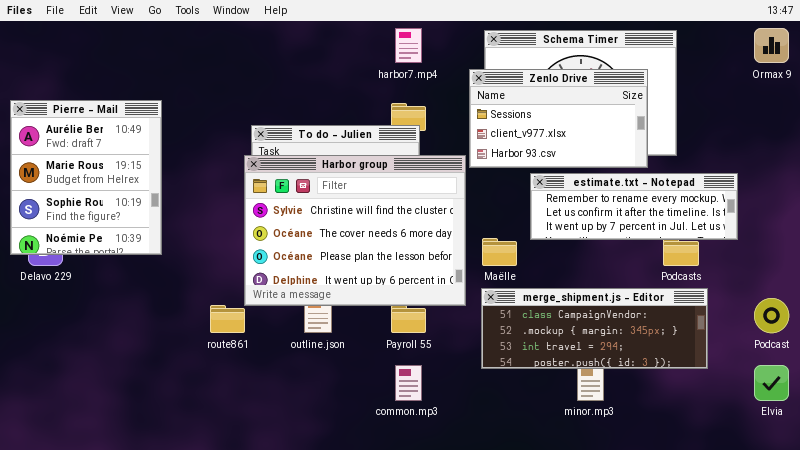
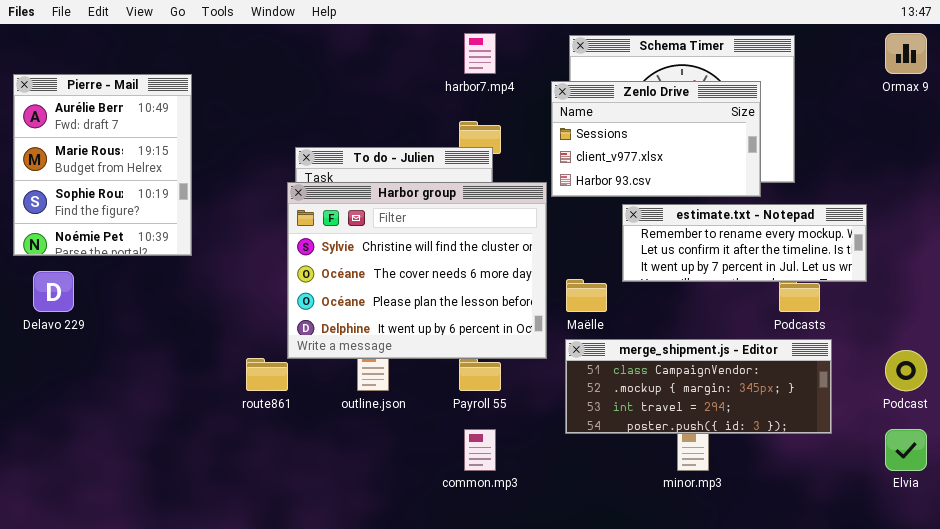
Pierre - Mail: [10,100,162,255] -> [13,74,192,256], moved

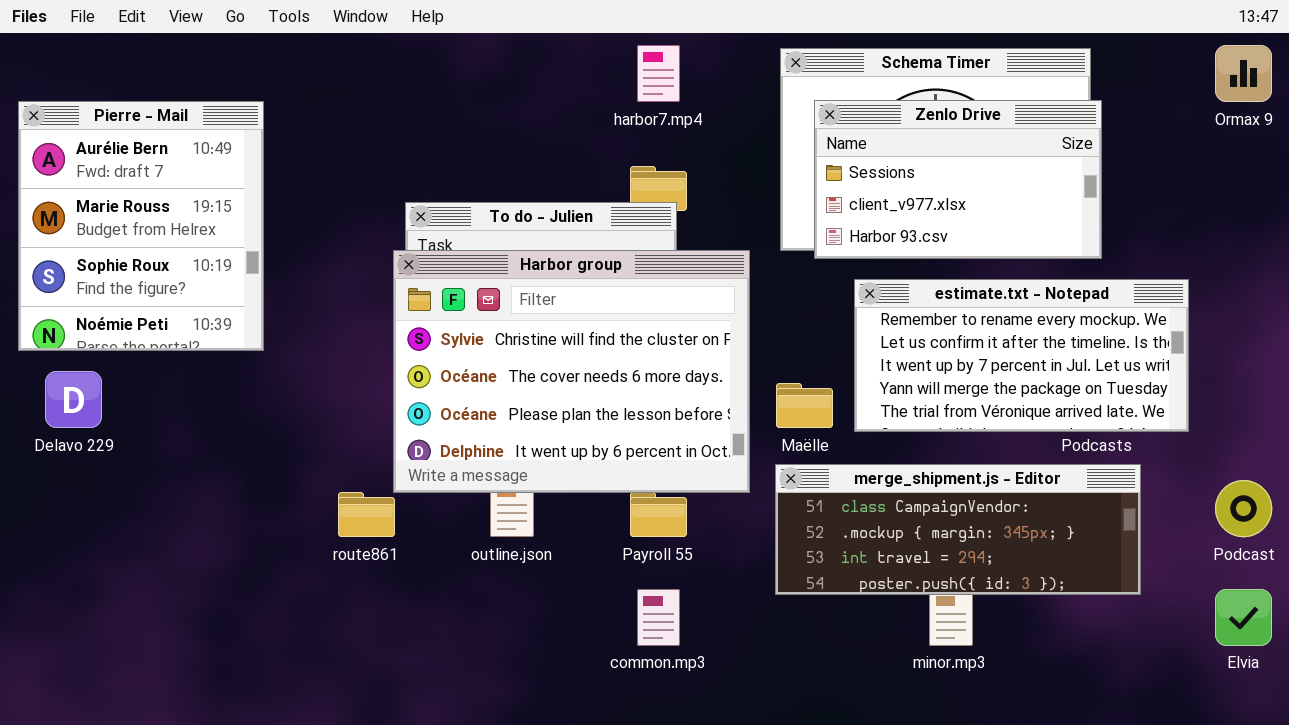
Zenlo Drive: [551,81,761,197] -> [814,100,1102,259], moved
estimate.txt - Notepad: [622,204,867,282] -> [854,279,1189,432], resized

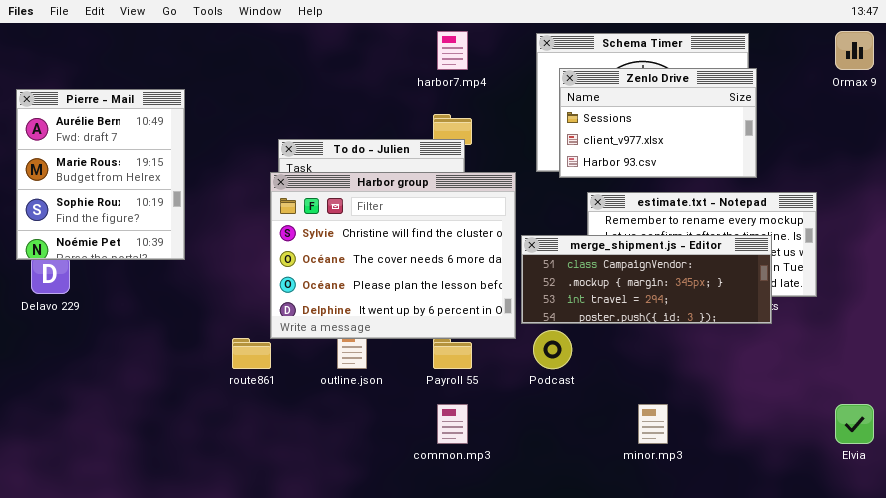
Pierre - Mail: [18,101,264,351] -> [16,89,185,260], moved
merge_shipment.js - Editor: [775,464,1141,595] -> [521,235,772,324], moved
Podcast: [1215,480,1272,537] -> [533,330,572,369], moved

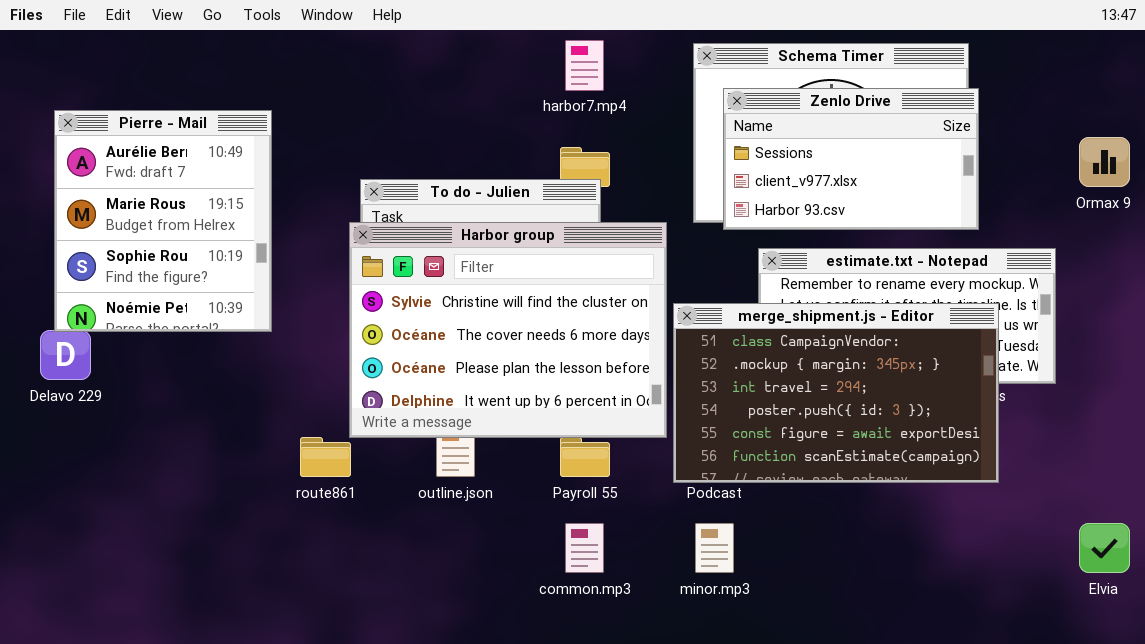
Ormax 9: [835,31,874,70] -> [1079,137,1130,187], moved
Pierre - Mail: [16,89,185,260] -> [54,110,272,332], moved
merge_shipment.js - Editor: [521,235,772,324] -> [673,303,999,483], resized
minor.mp3: [638,404,668,444] -> [695,523,734,573], moved

